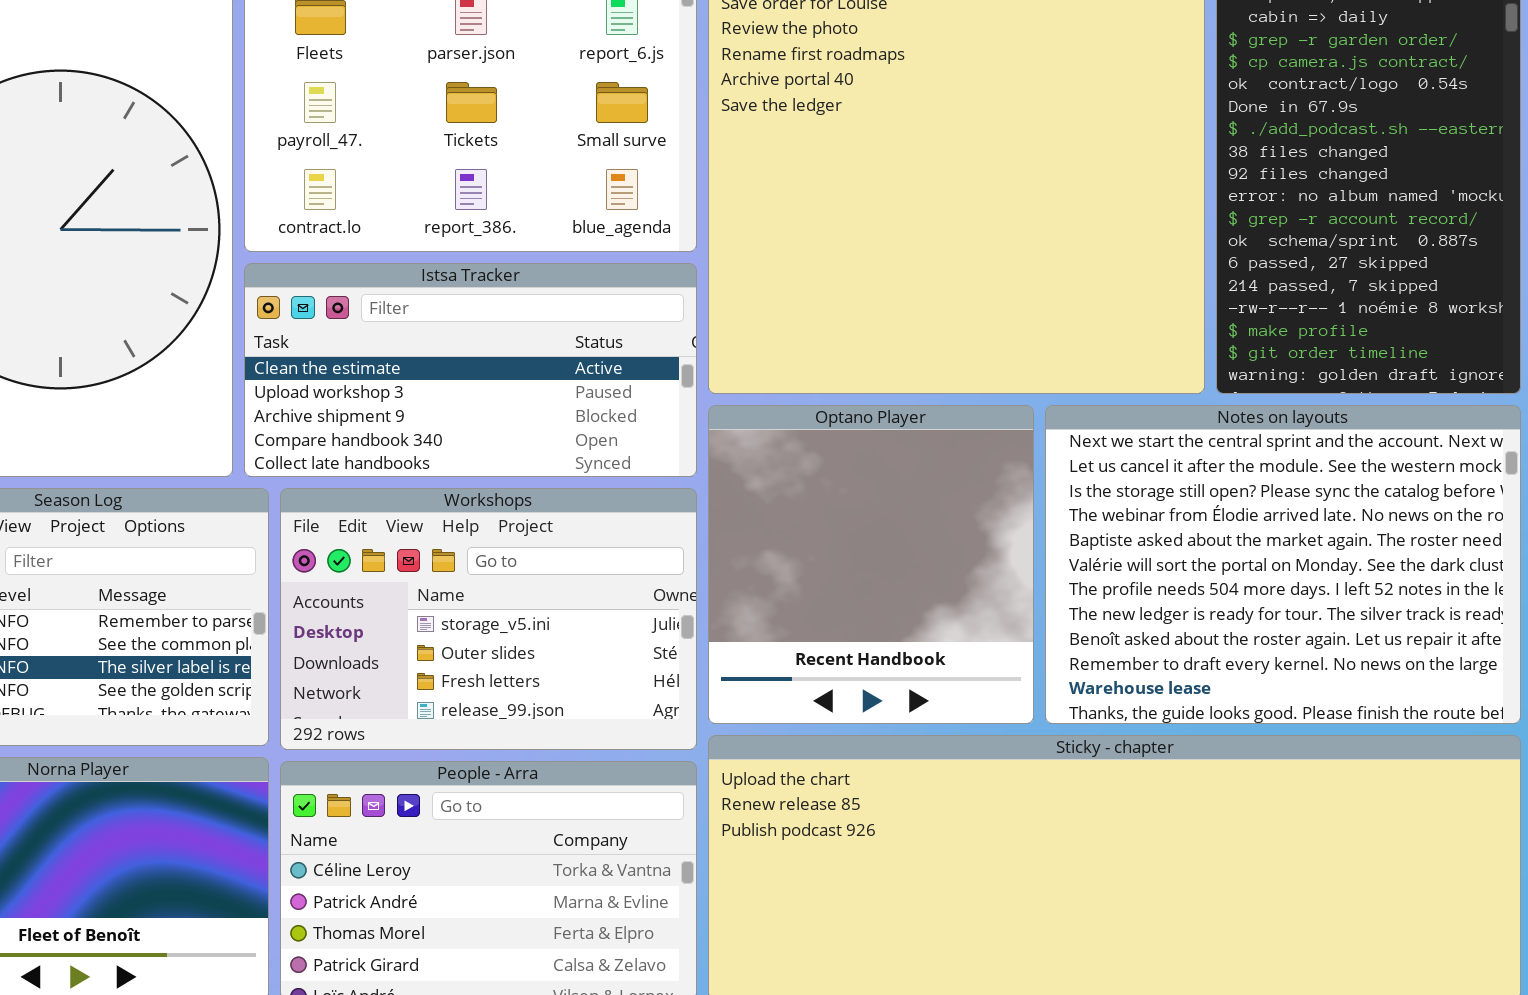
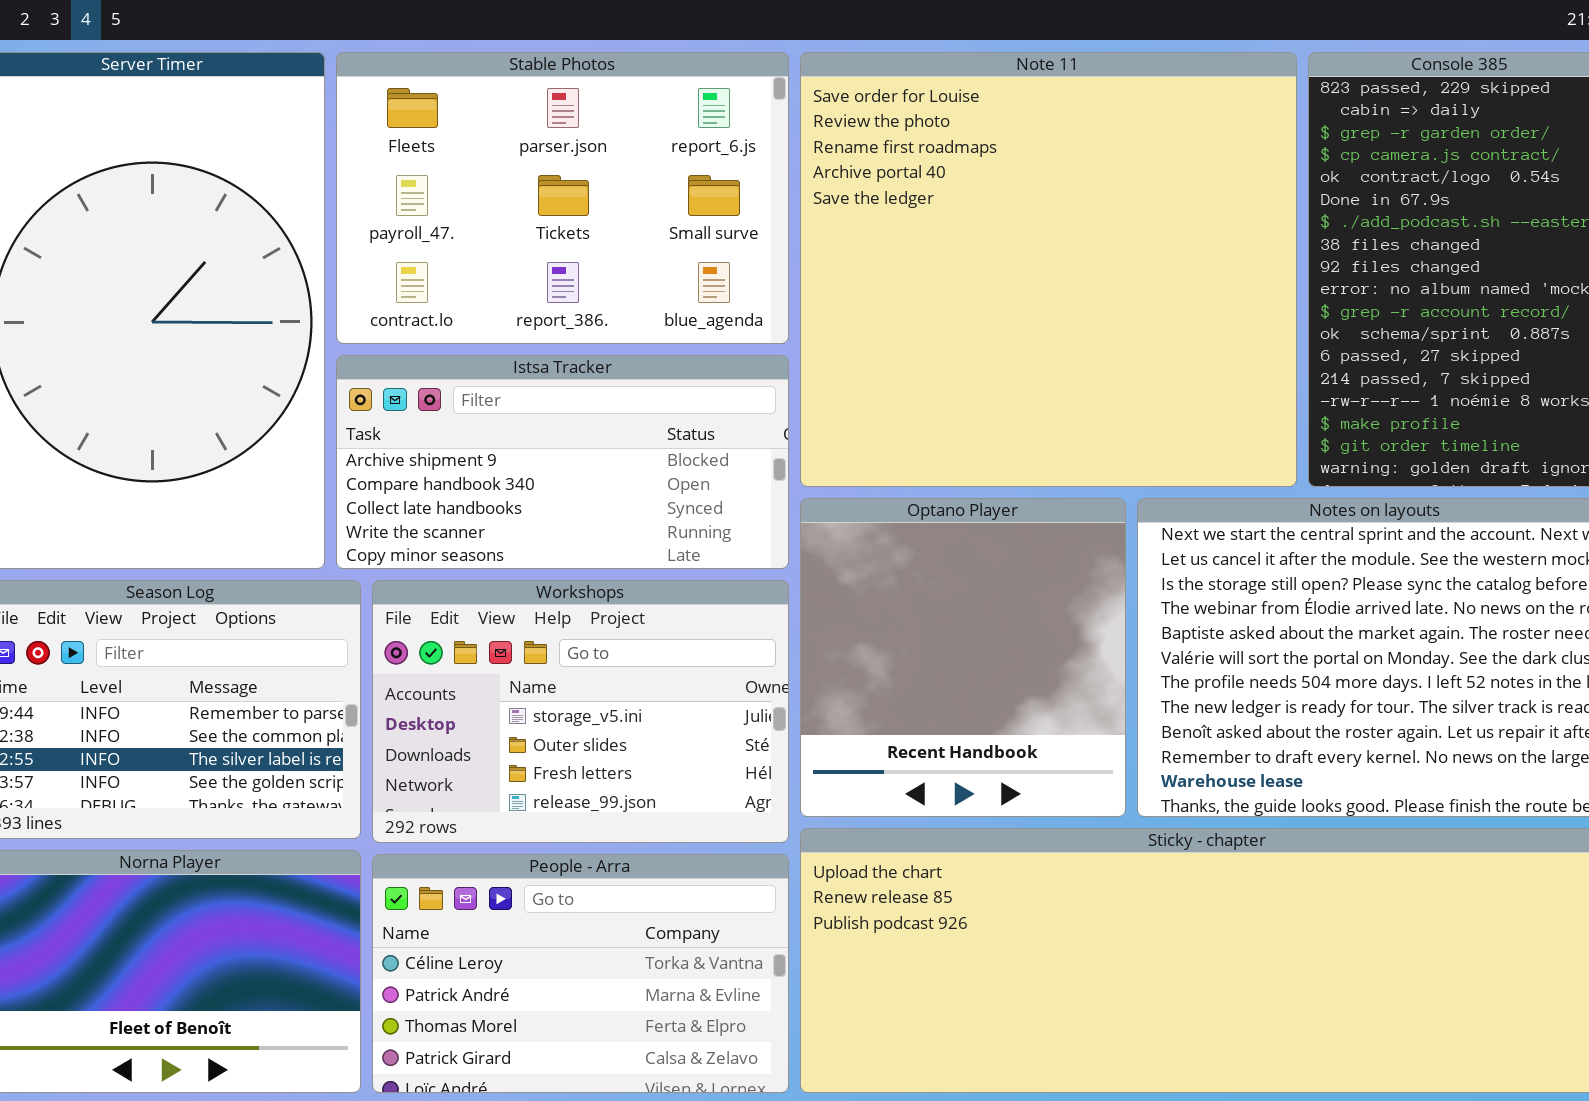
Istsa Tracker: [244,263,697,477] -> [336,355,789,569], scrolled down 2 rows

